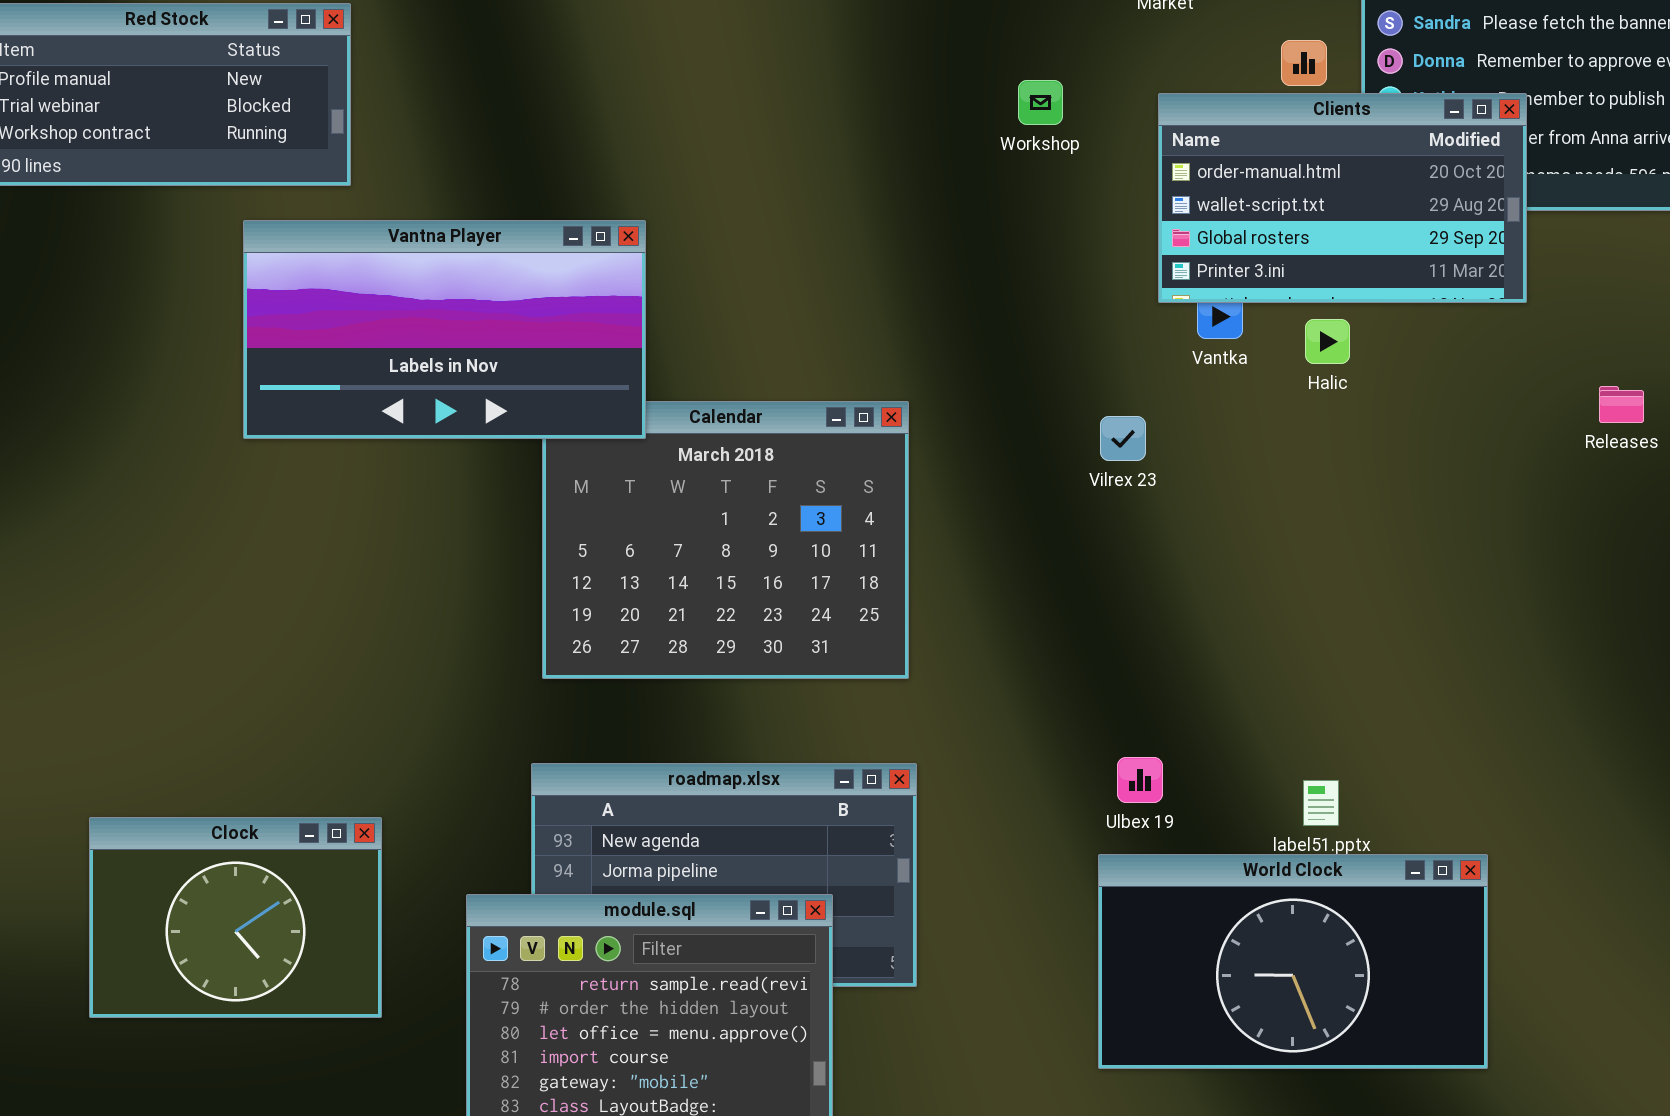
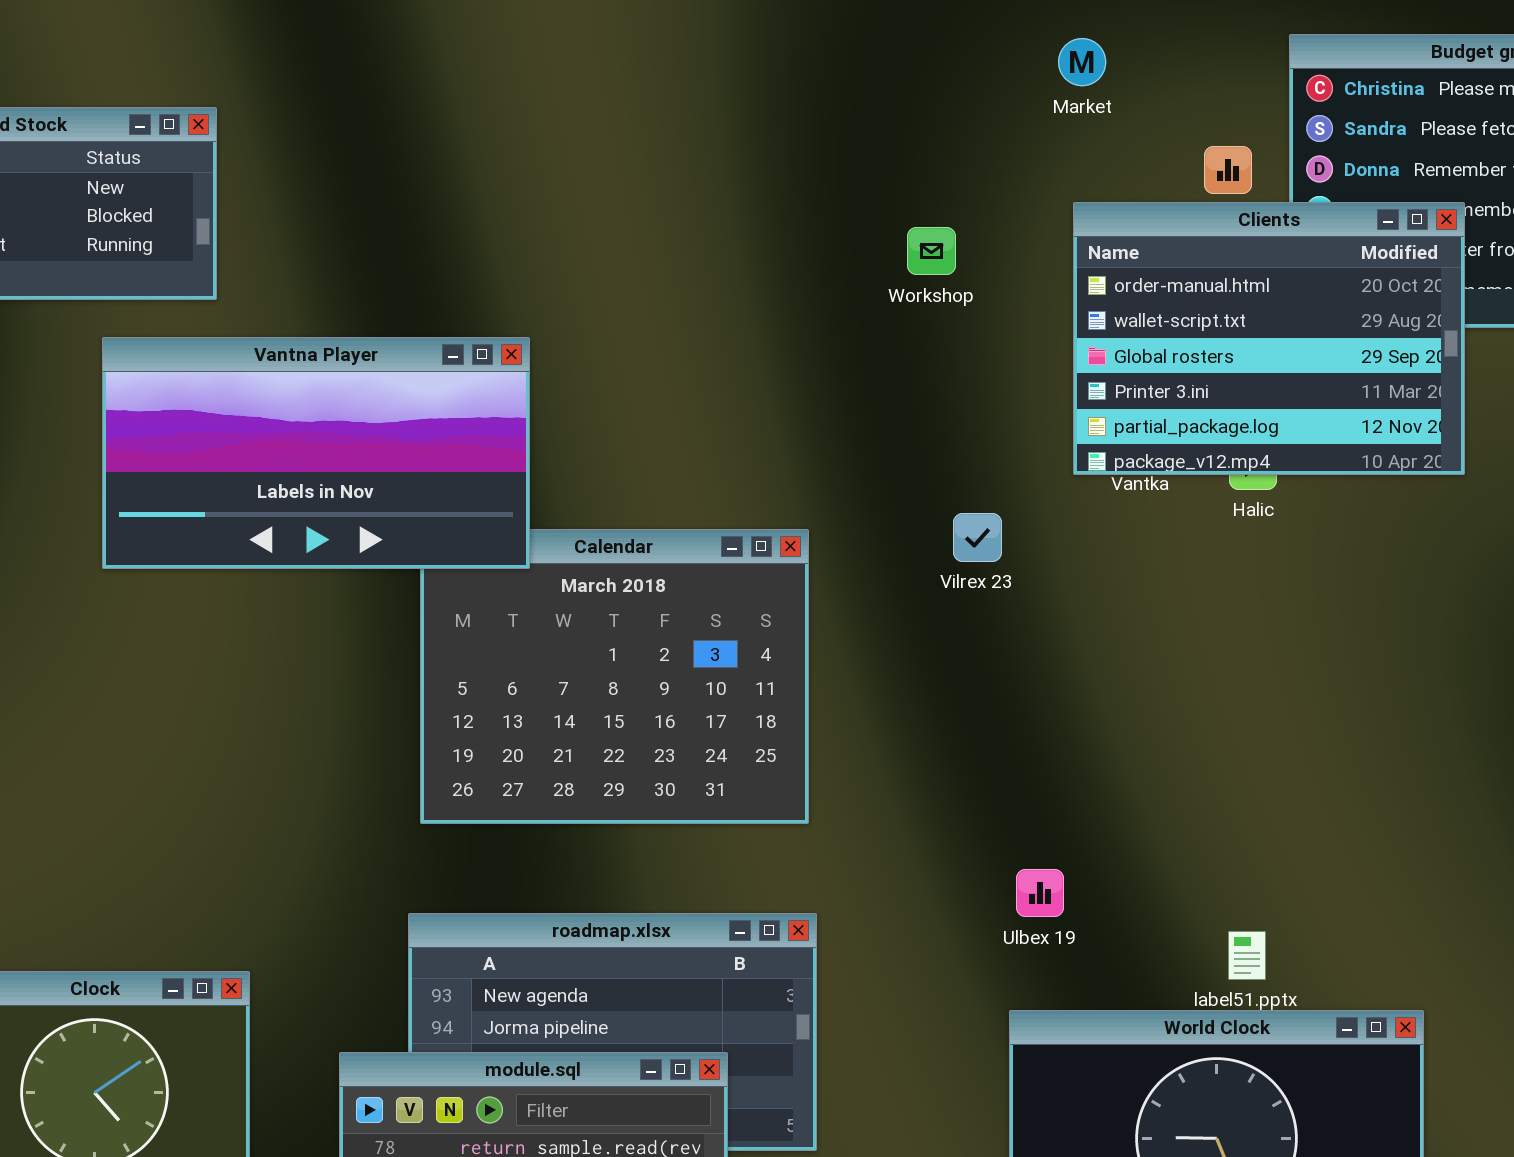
Workshop: [1018,80,1063,125] -> [907,227,956,275], moved
Clients: [1158,93,1527,303] -> [1073,202,1465,475], resized
Vilrex 23: [1100,416,1146,461] -> [953,513,1002,562], moved
Ulbex 19: [1117,757,1163,803] -> [1016,869,1064,917], moved

